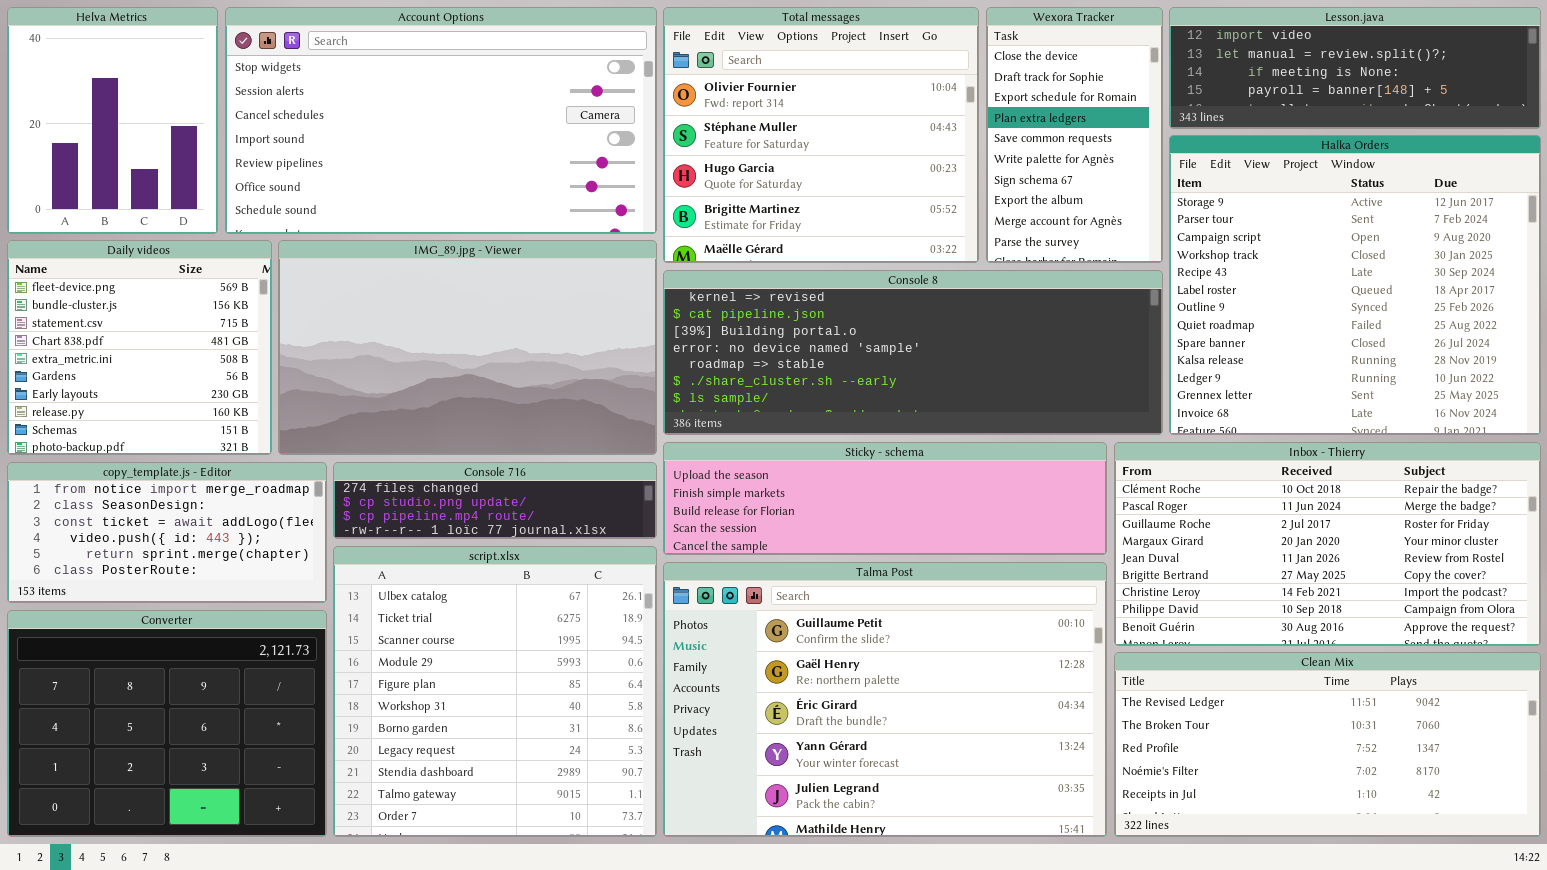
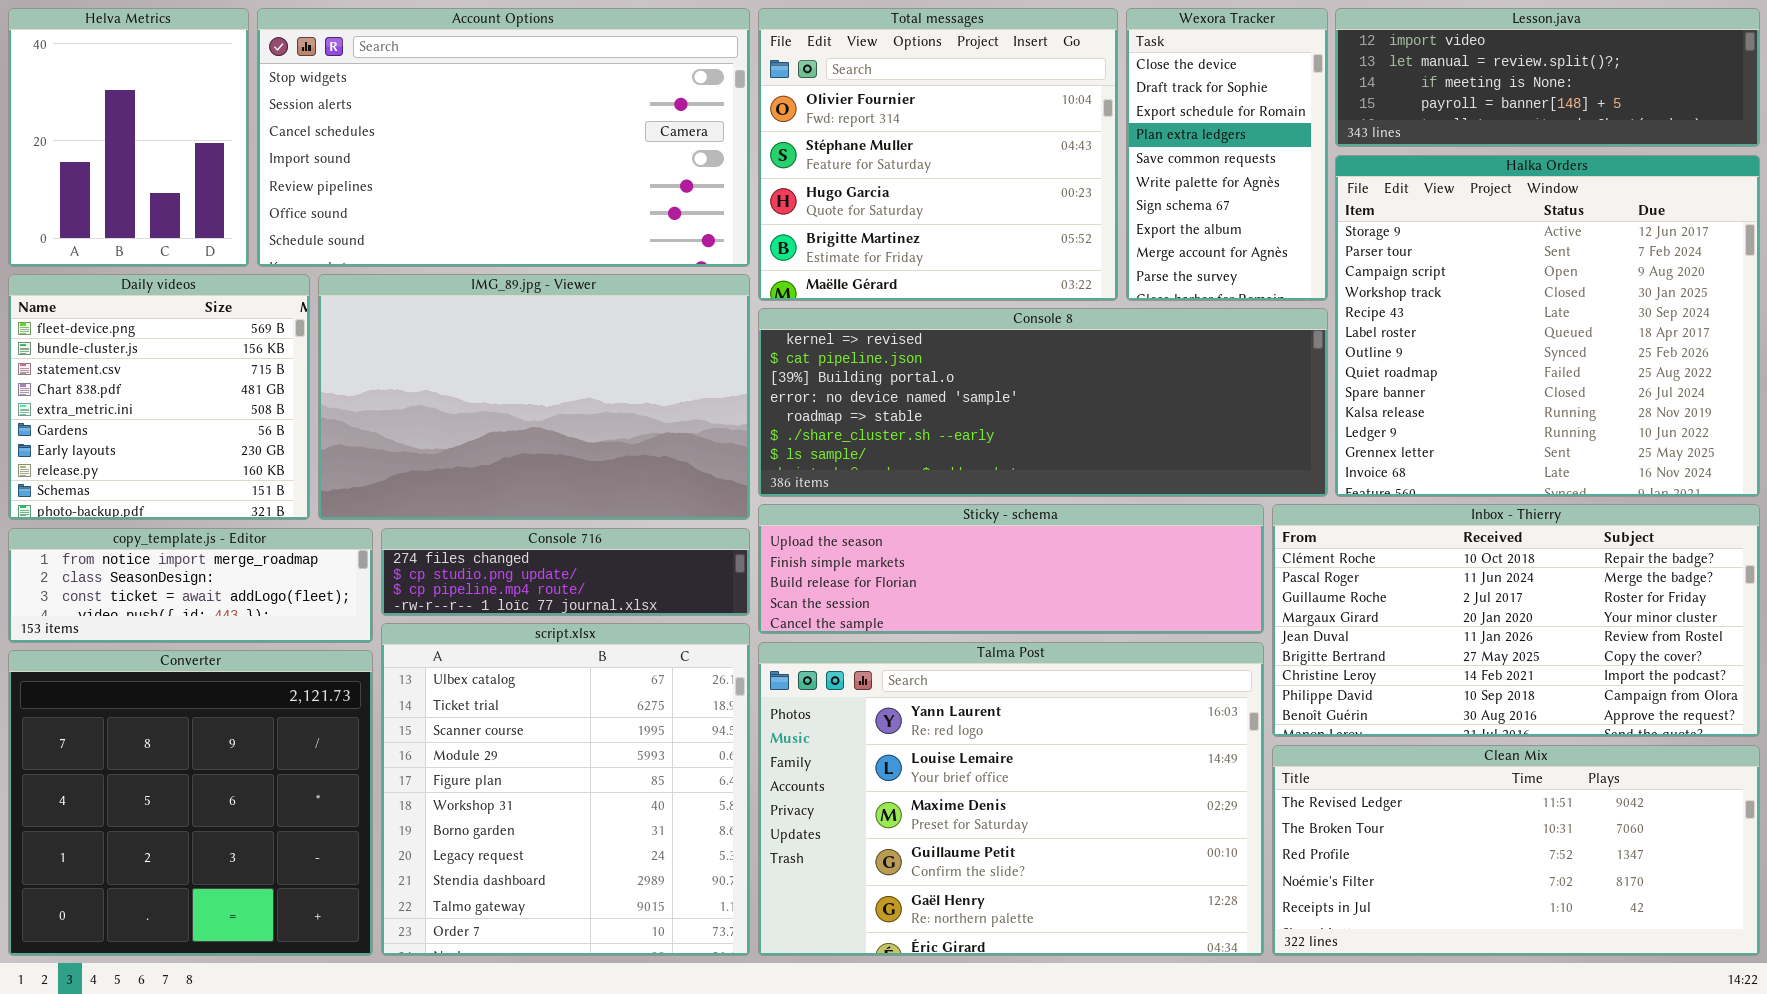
copy_template.js - Editor: [7,462,327,603] -> [8,528,373,643], resized
Talma Post: [663,562,1107,837] -> [758,642,1264,956], scrolled up 3 rows
Converter: [7,610,327,837] -> [8,650,373,956], resized

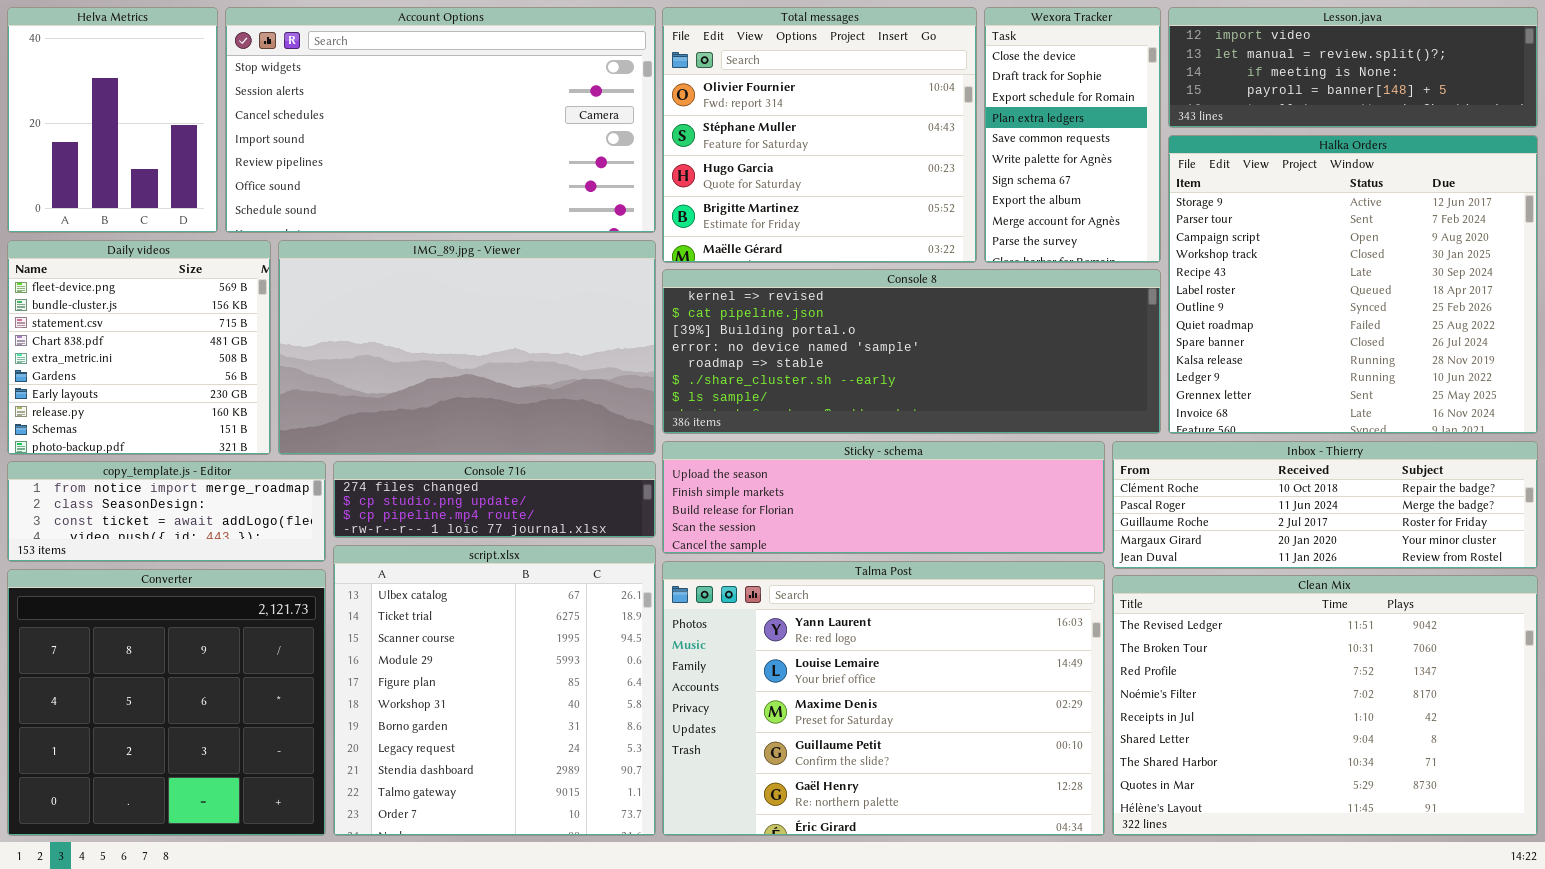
Inbox - Thierry: [1272,504,1760,737] -> [1112,441,1538,569], resized
Clean Mix: [1272,745,1760,956] -> [1112,575,1538,836], resized

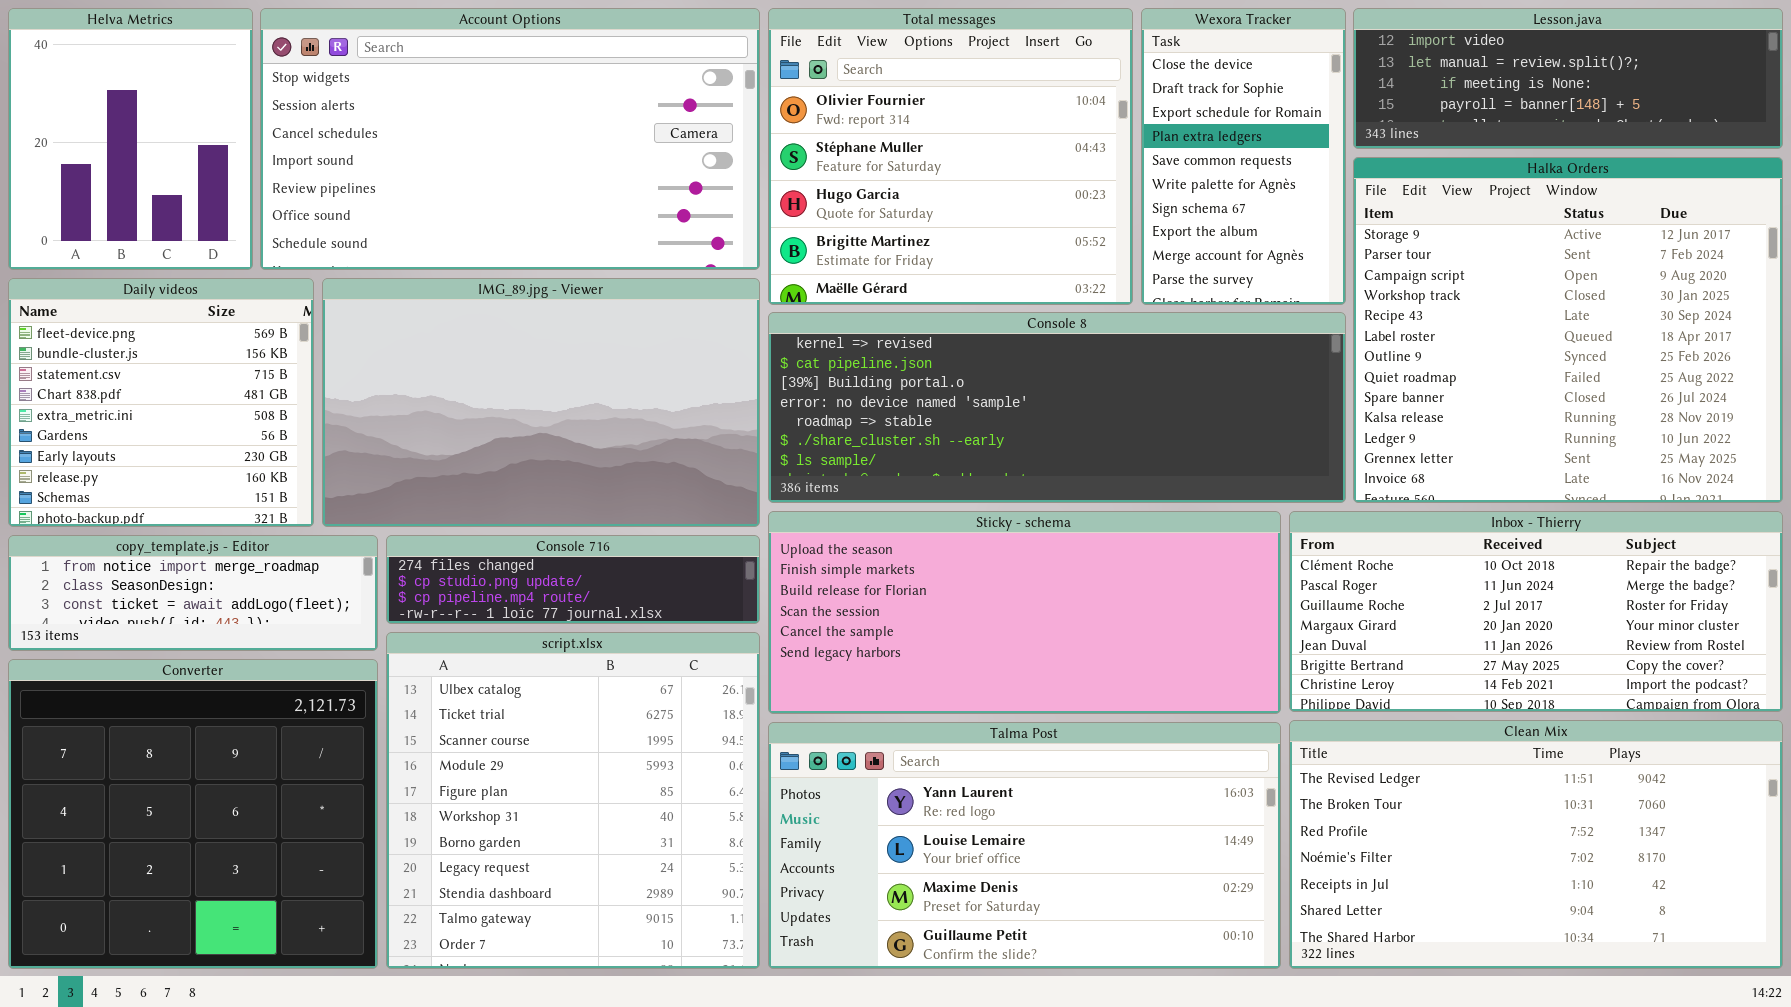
Sticky - schema: [662,441,1105,554] -> [768,511,1281,714], resized
Inbox - Thierry: [1112,441,1538,569] -> [1289,511,1783,712], resized
Talma Post: [662,561,1105,836] -> [768,722,1281,969], resized
Clean Mix: [1112,575,1538,836] -> [1289,720,1783,969], resized

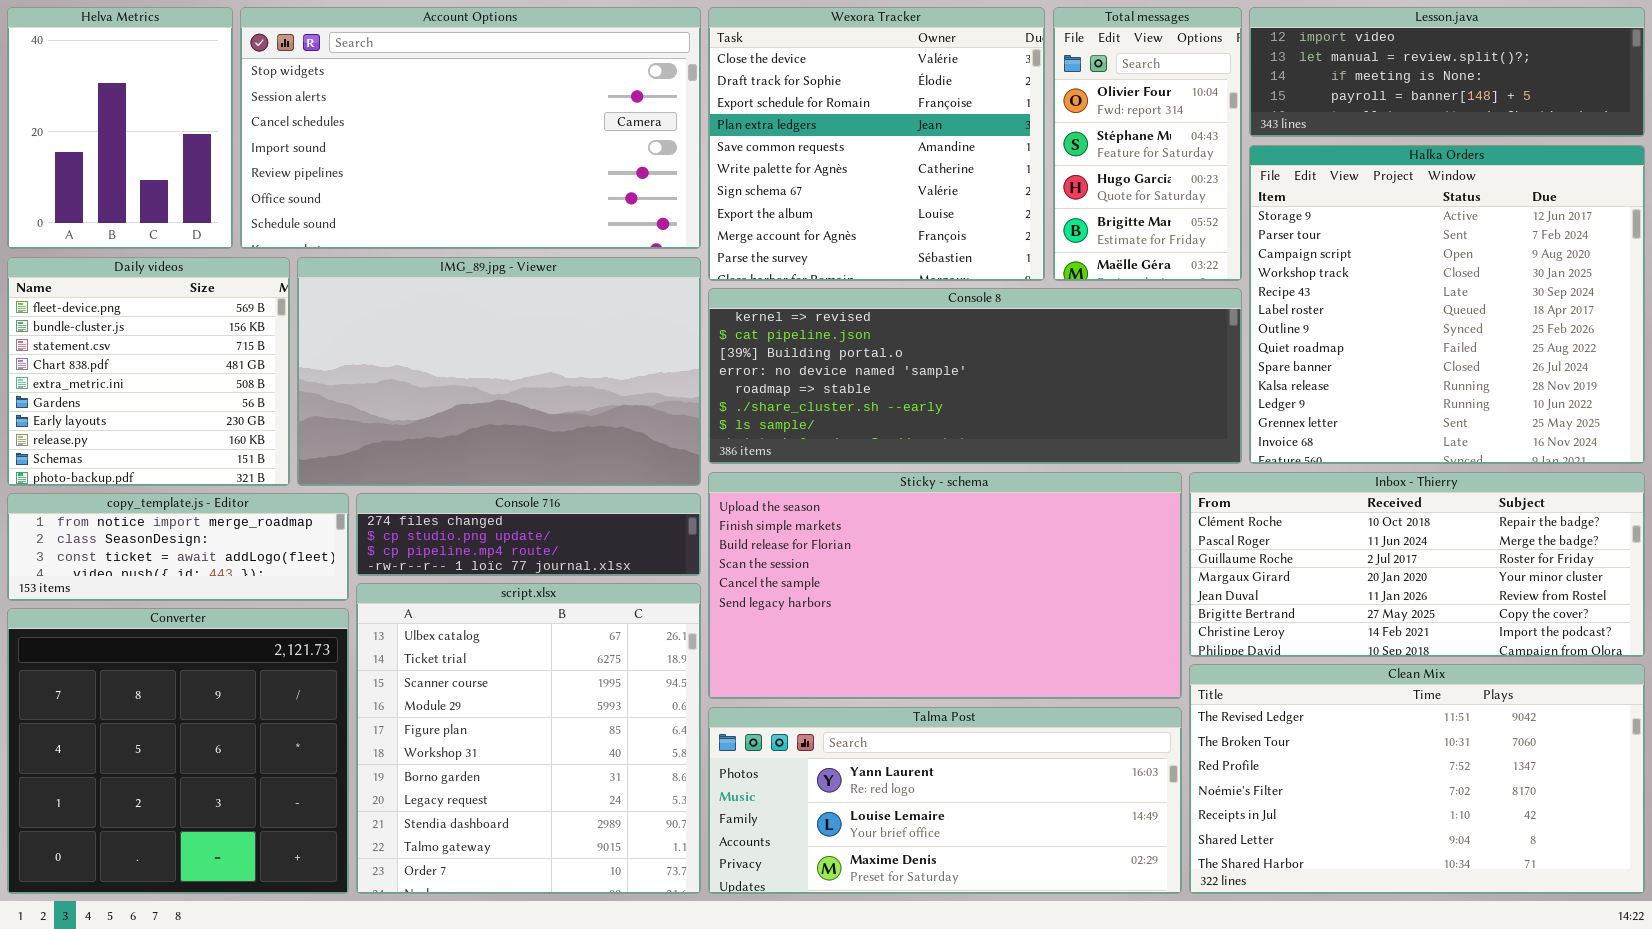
Total messages: [768,8,1133,305] -> [1053,7,1242,281], moved, resized
Wexora Tracker: [1141,8,1346,305] -> [708,7,1045,281], moved, resized
Sticky - schema: [768,511,1281,714] -> [708,472,1182,699], resized
Talma Post: [768,722,1281,969] -> [708,707,1182,894], resized

